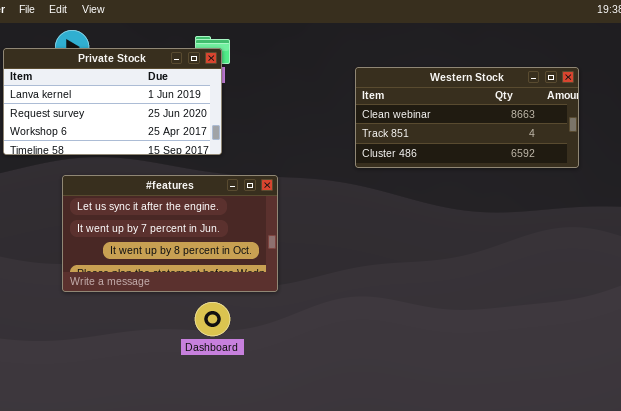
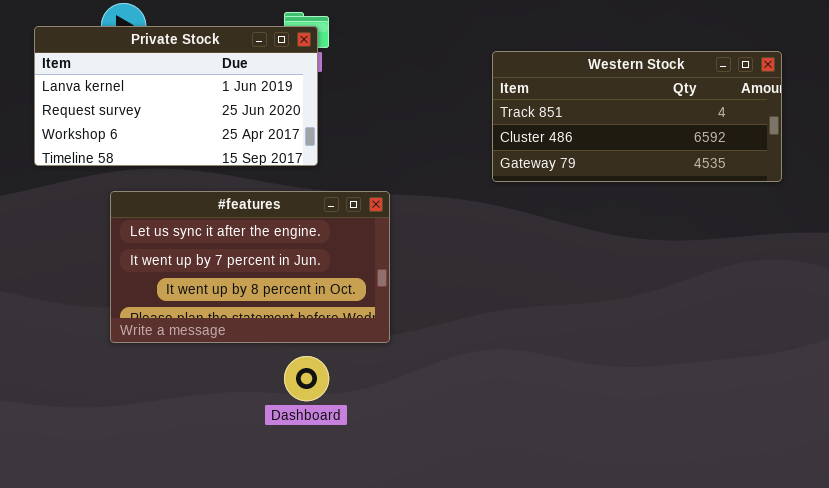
Western Stock: [355,67,579,168] -> [492,51,782,182], scrolled down 1 row

